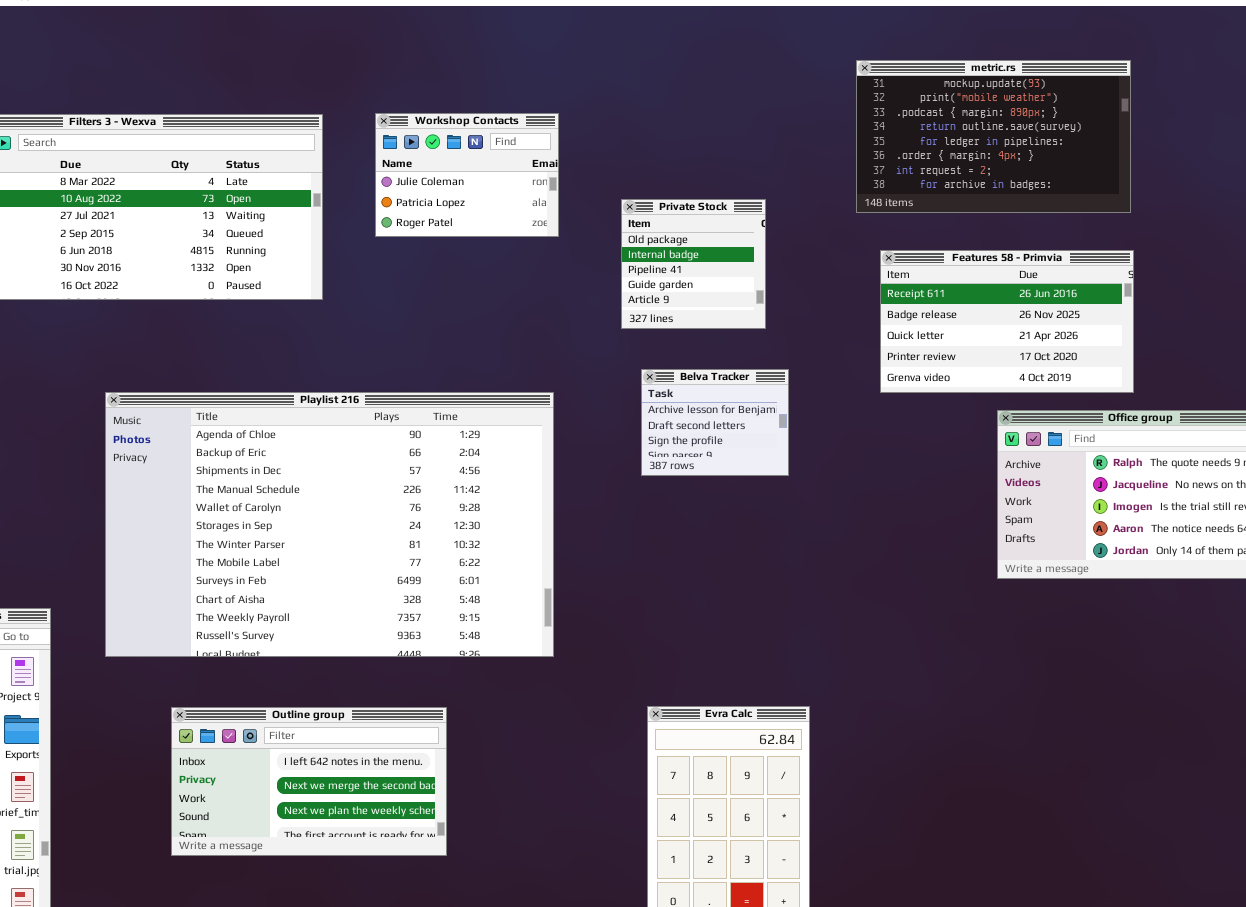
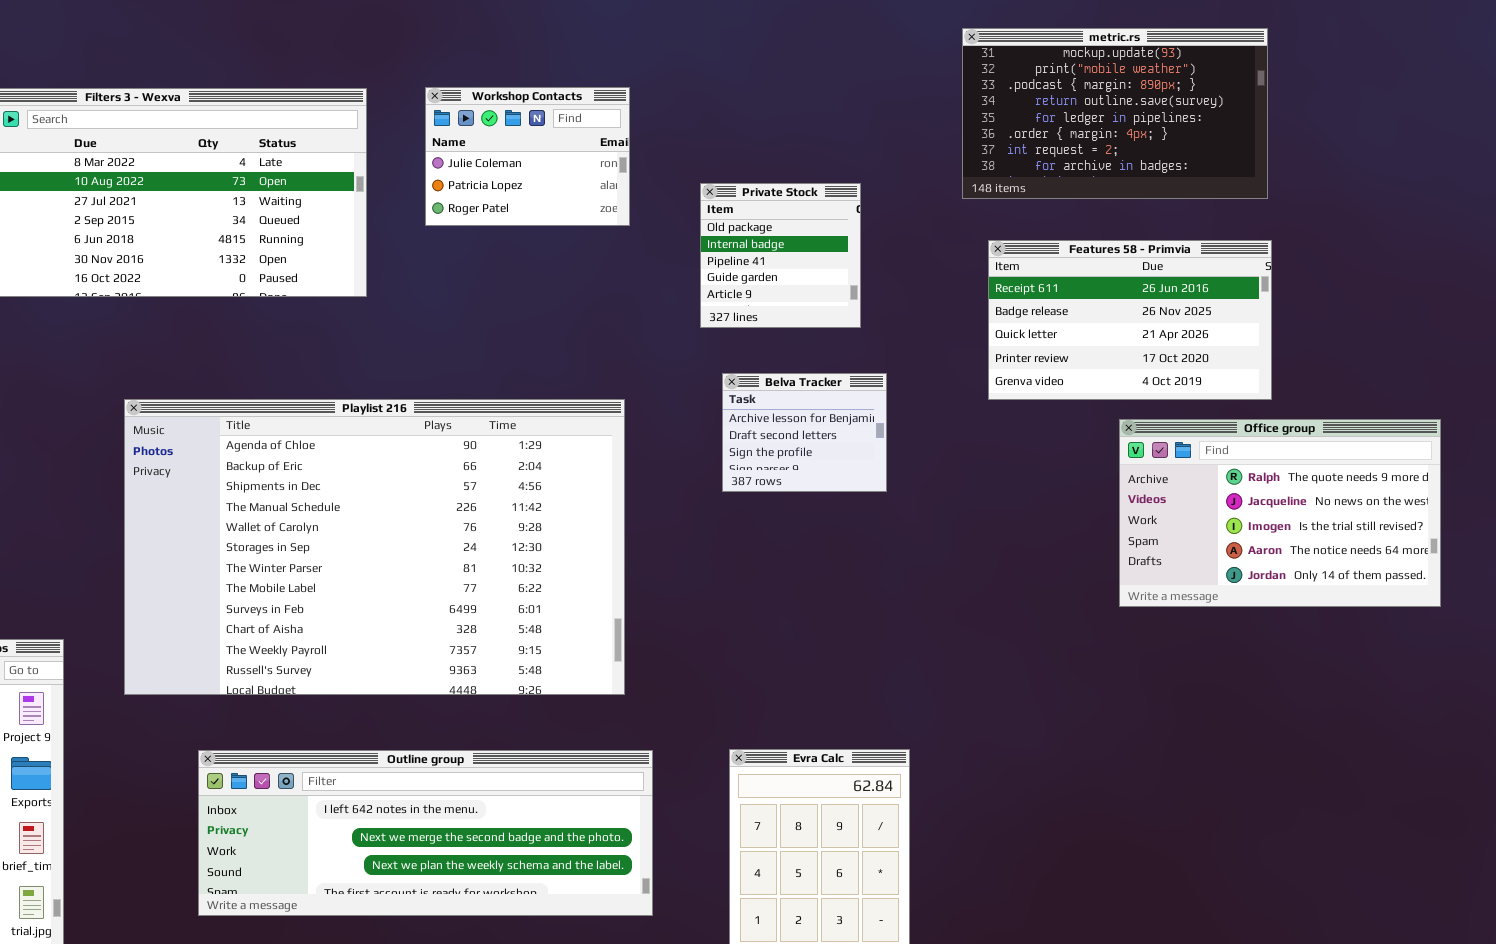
Outline group: [171,707,447,856] -> [198,750,653,916], resized

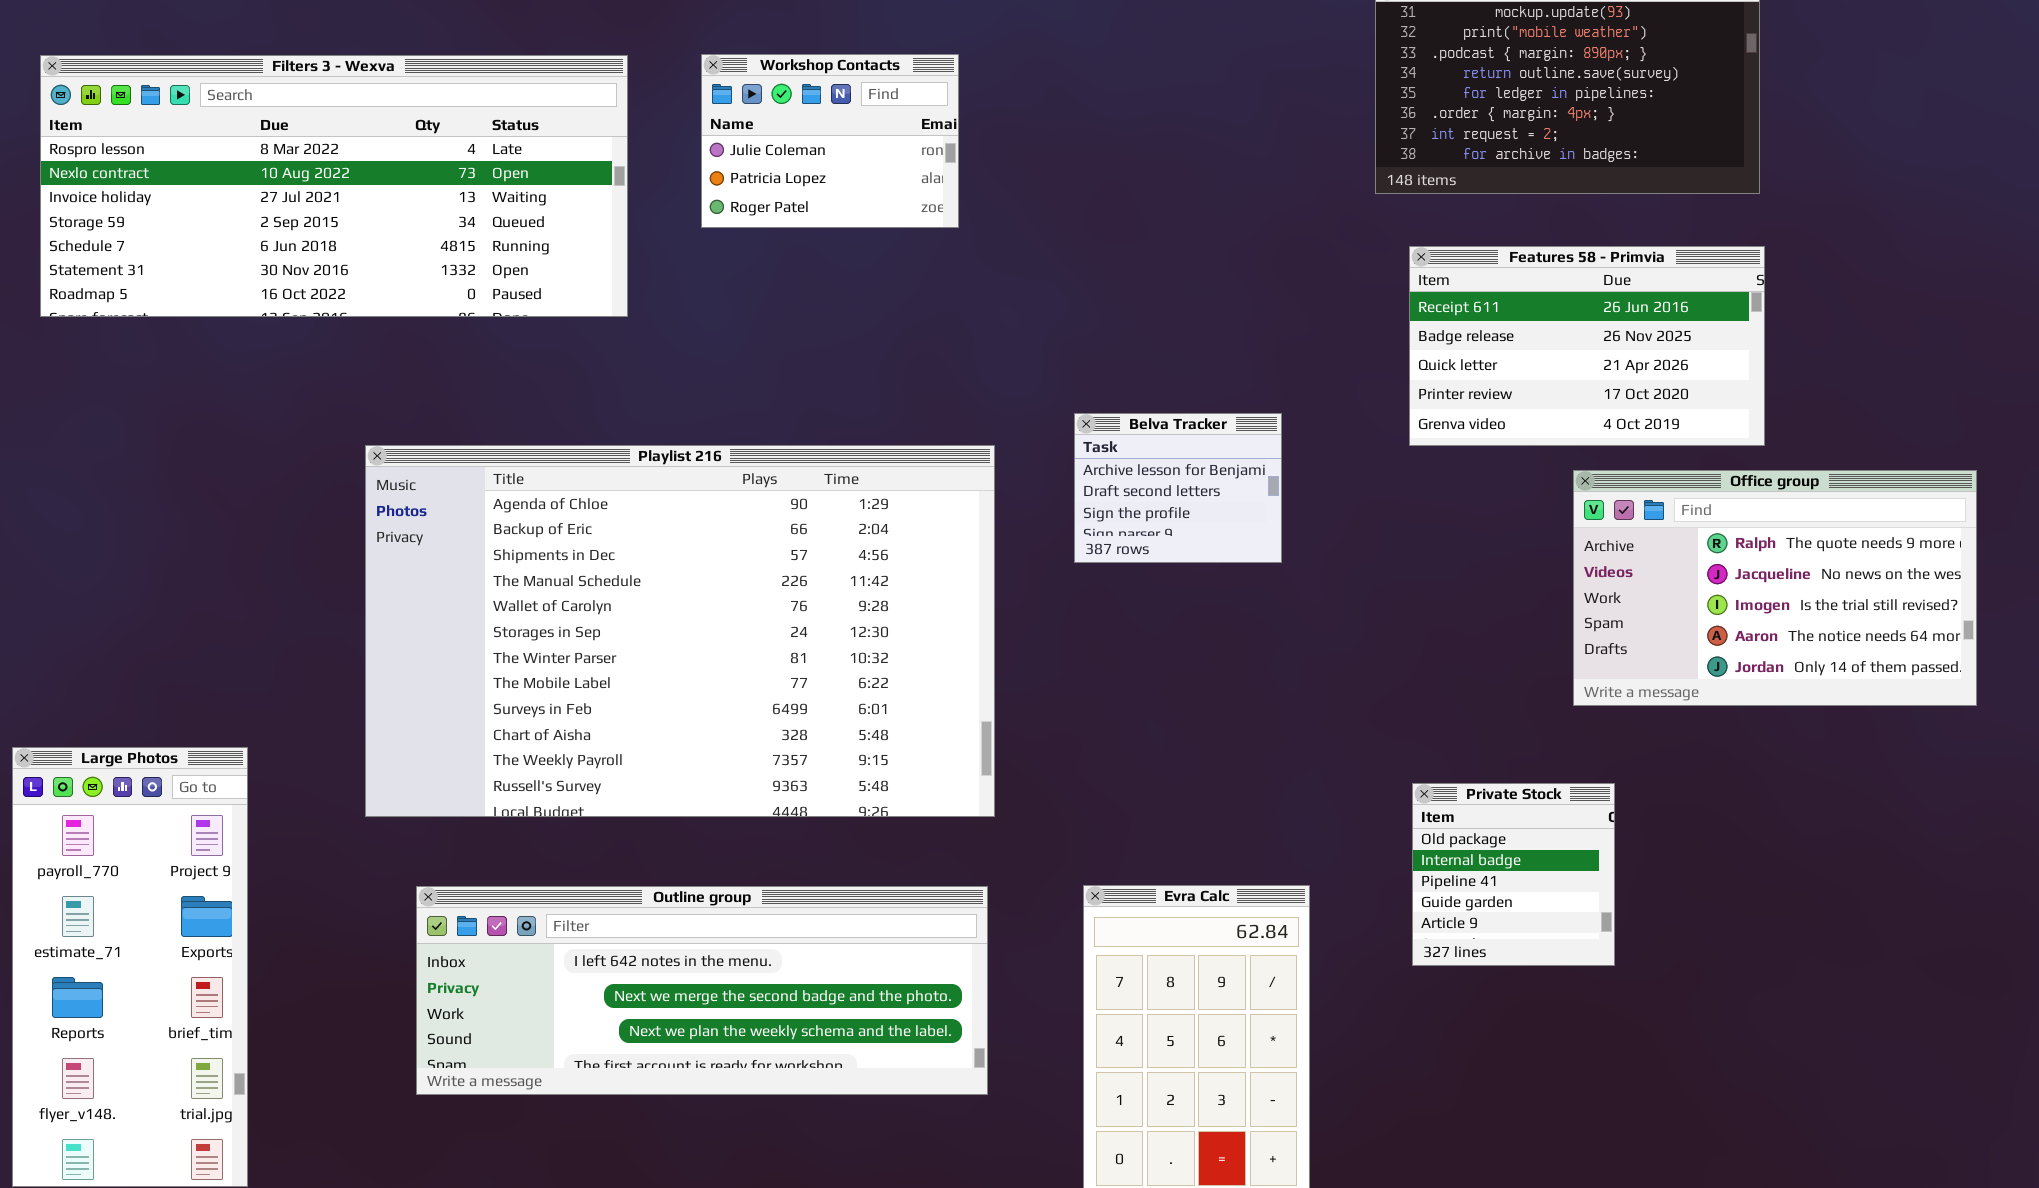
Private Stock: [700,183,861,328] -> [1412,783,1615,966], moved
Playlist 216: [124,399,625,695] -> [365,445,995,817], moved

